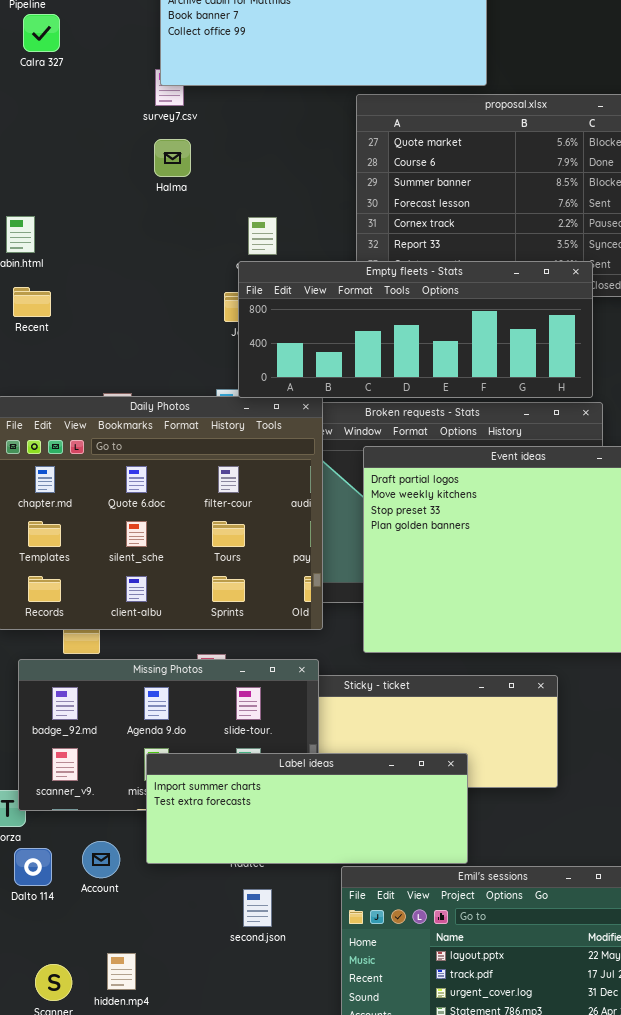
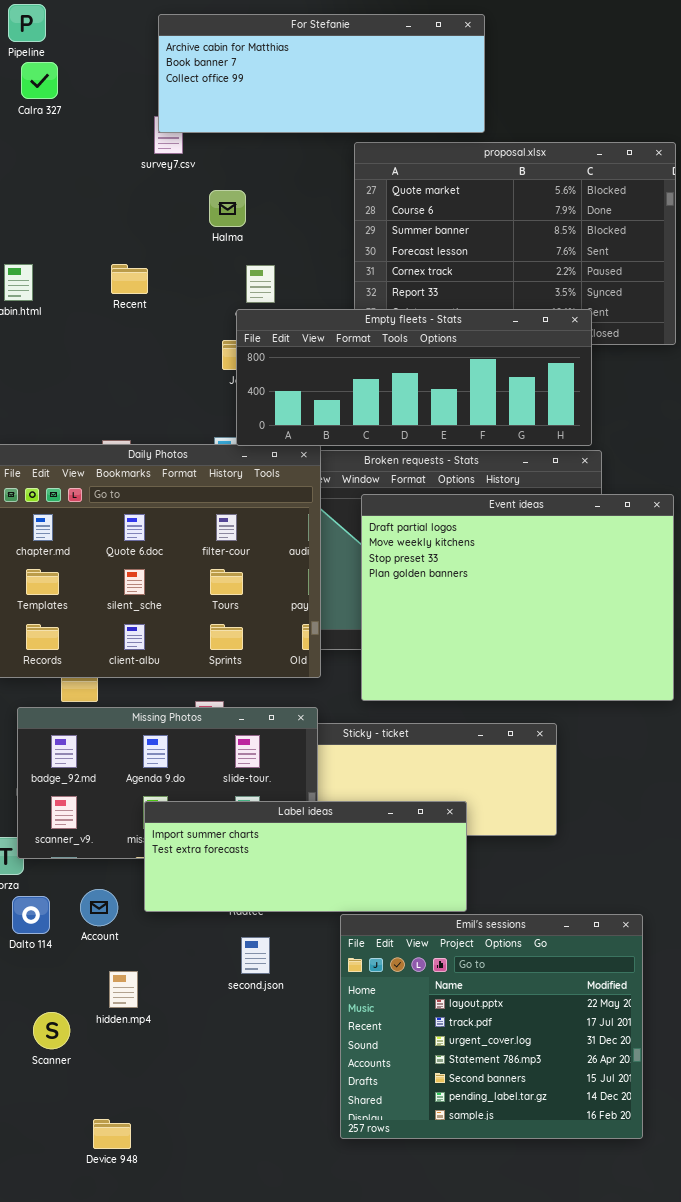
Halma: [154,139,191,177] -> [209,190,246,227], moved
Recent: [13,287,51,317] -> [111,264,148,294], moved
hidden.mp4: [107,953,136,990] -> [109,971,138,1008], moved

